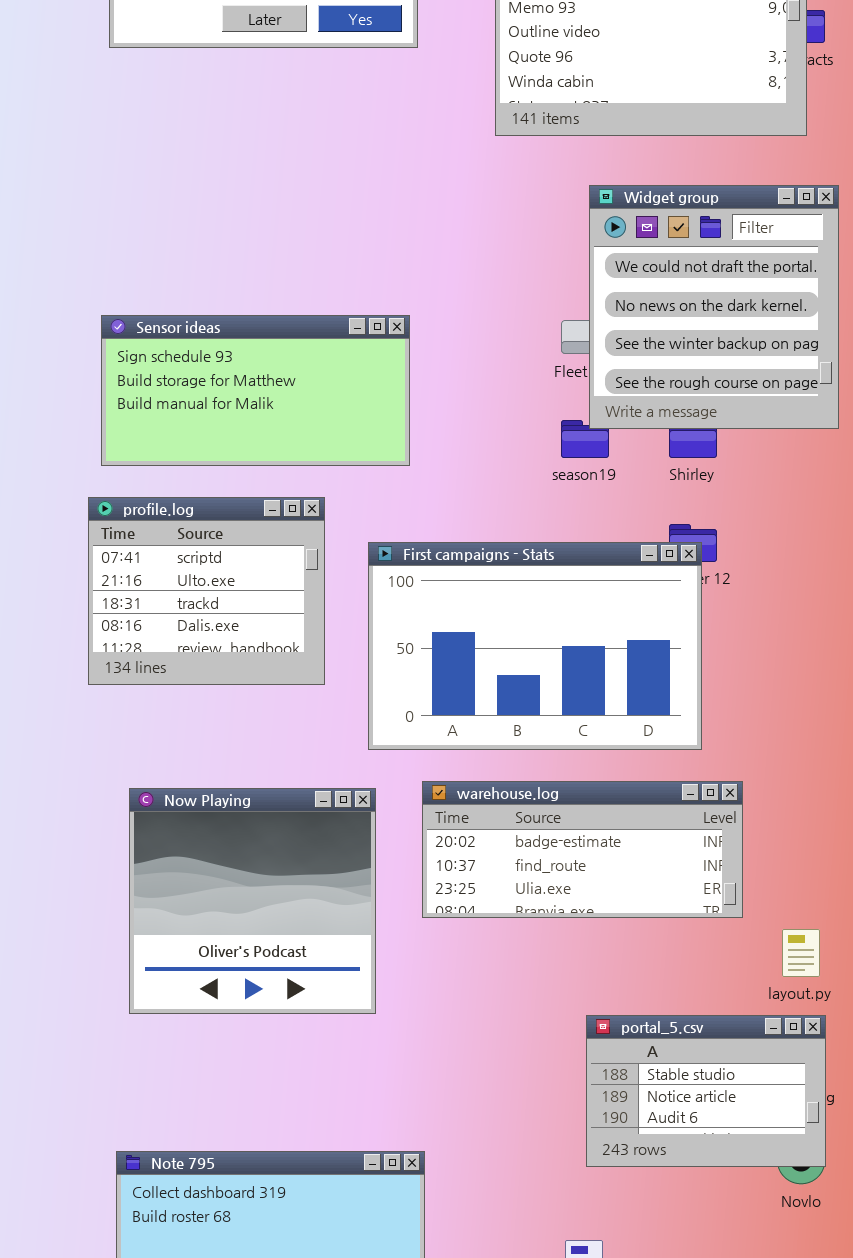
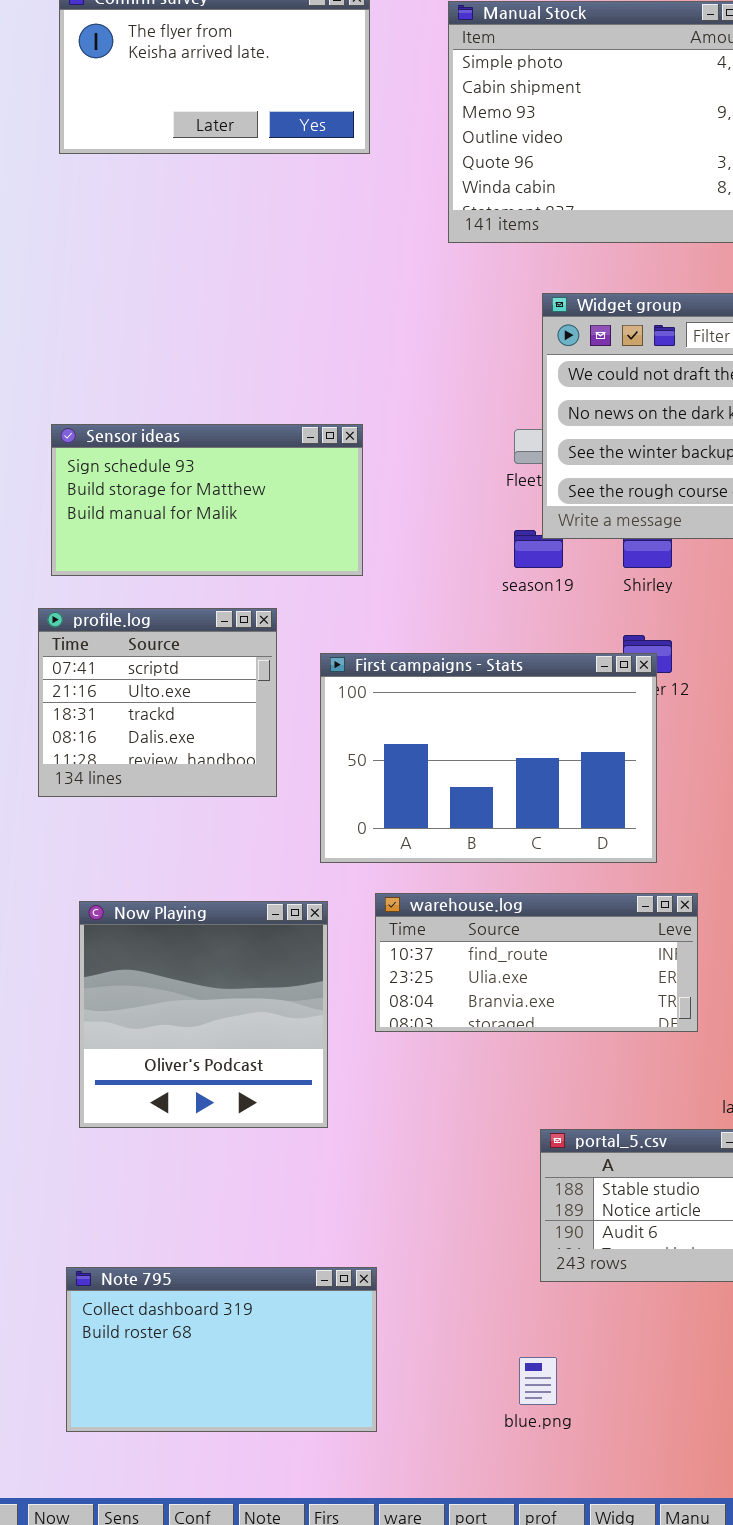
warehouse.log: [422,781,743,918] -> [375,893,698,1032], scrolled down 1 row

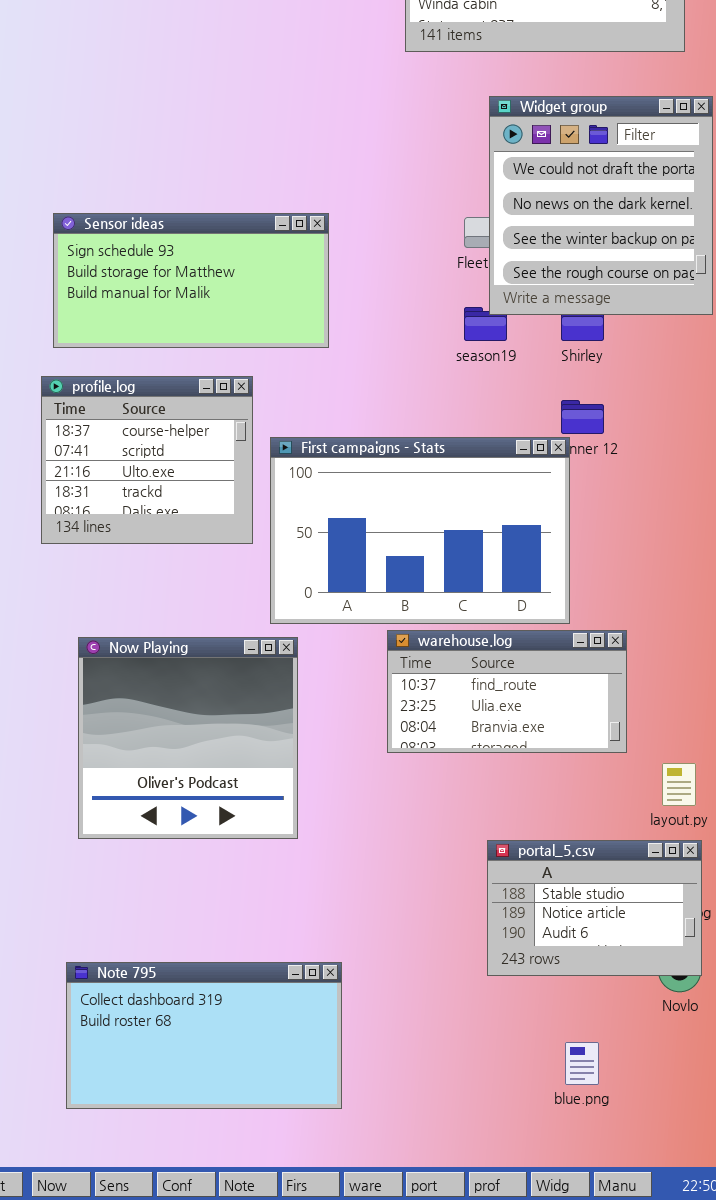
profile.log: [38,608,277,797] -> [41,376,253,544], scrolled up 1 row
First campaigns - Stats: [320,653,657,863] -> [270,437,570,624], moved
warehouse.log: [375,893,698,1032] -> [387,630,627,753], resized
blue.png: [519,1357,557,1405] -> [565,1042,599,1085], moved

